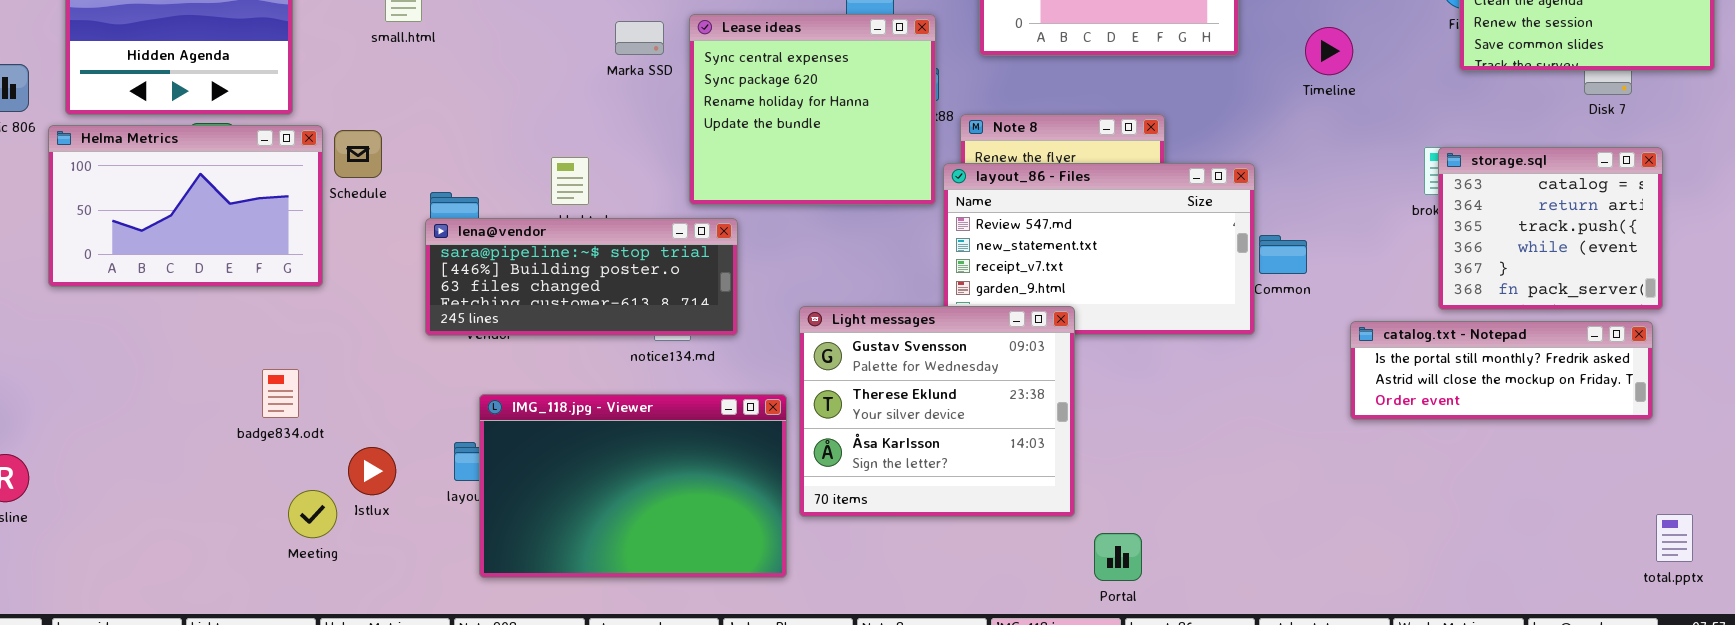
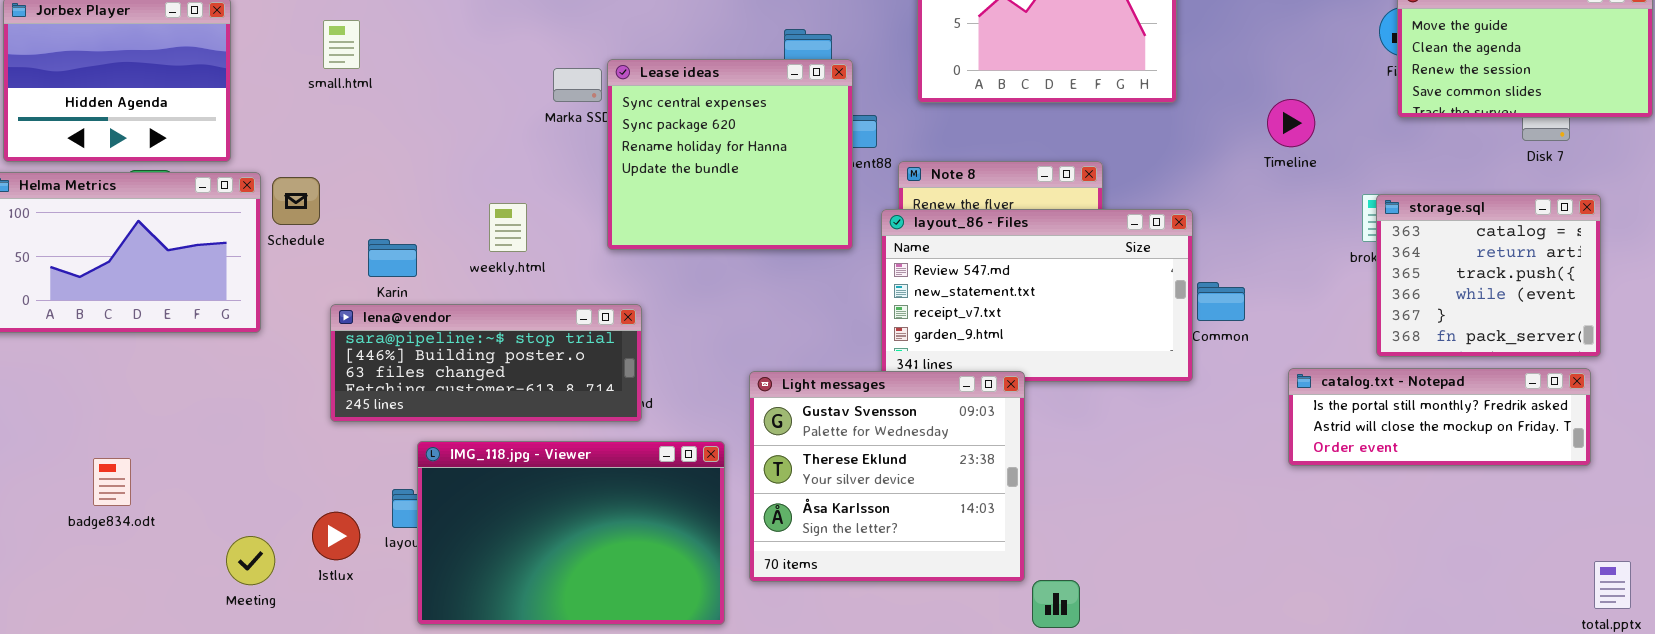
Lease ideas: [689,14,936,205] -> [607,59,853,250], moved
Timeline: [1305,27,1353,75] -> [1267,99,1315,147], moved
lena@vendor: [425,218,738,336] -> [330,304,642,422], moved
Light messages: [799,306,1075,517] -> [749,371,1025,582], moved
badge834.odt: [262,369,299,418] -> [93,458,131,506], moved
Istlux: [348,447,396,495] -> [312,512,360,560], moved

